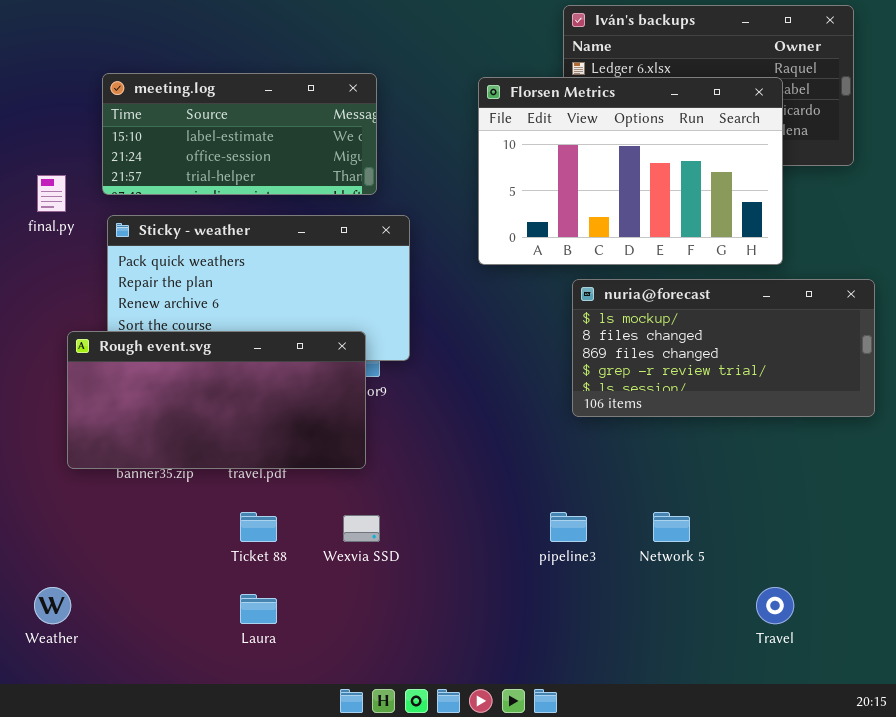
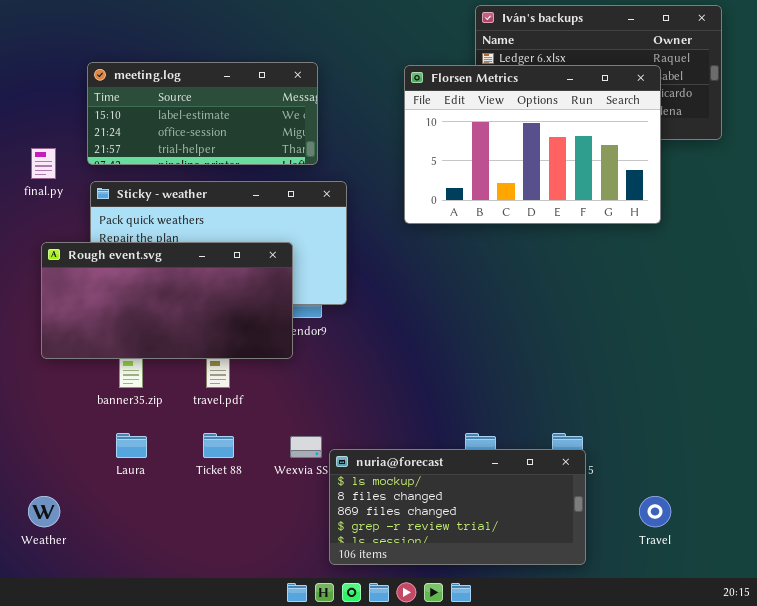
nuria@forecast: [572,279,875,417] -> [329,449,586,565], moved
Rough event.svg: [67,331,366,469] -> [41,242,293,359], moved
Laura: [240,594,277,624] -> [116,433,147,458], moved

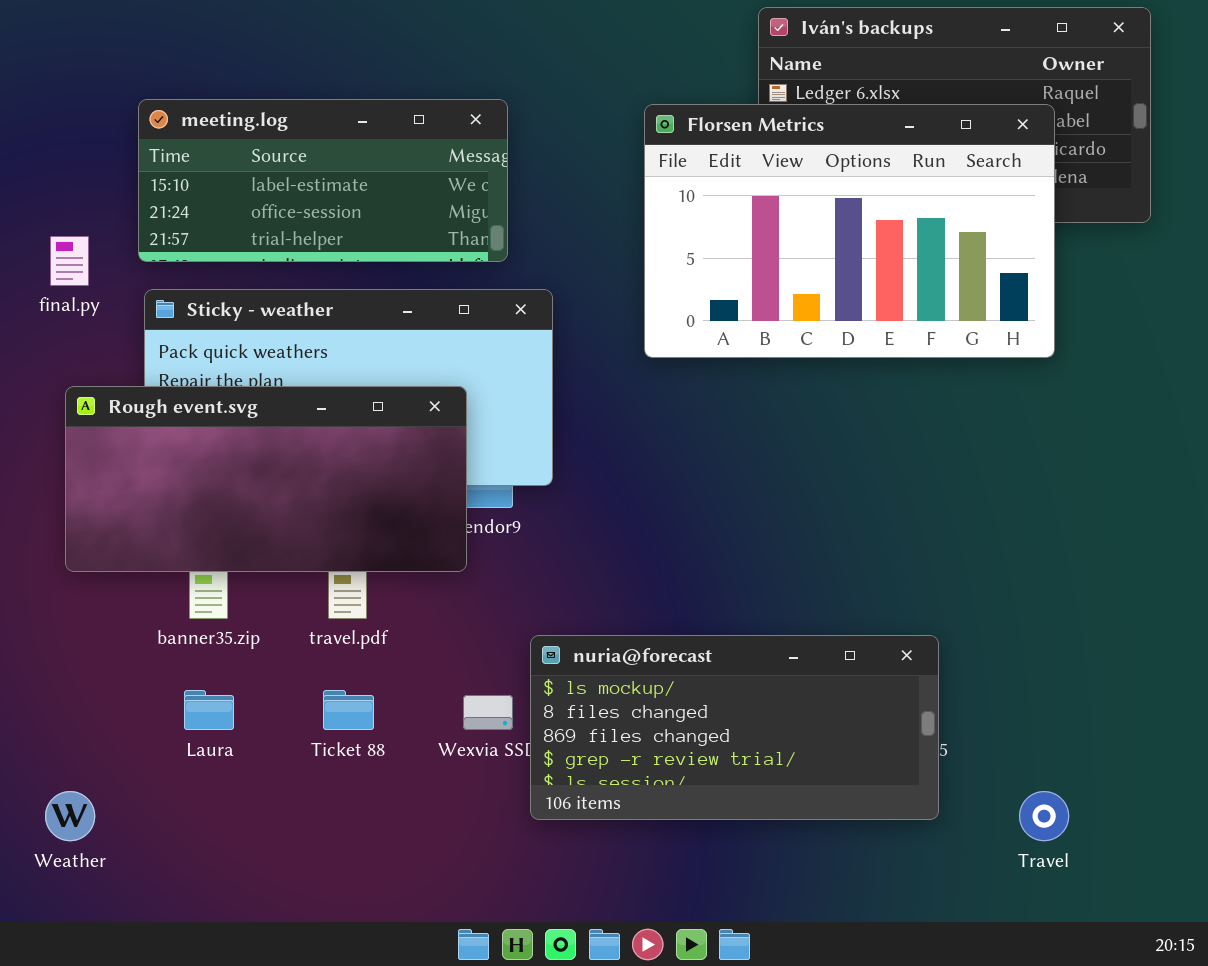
nuria@forecast: [329,449,586,565] -> [530,635,939,820], moved

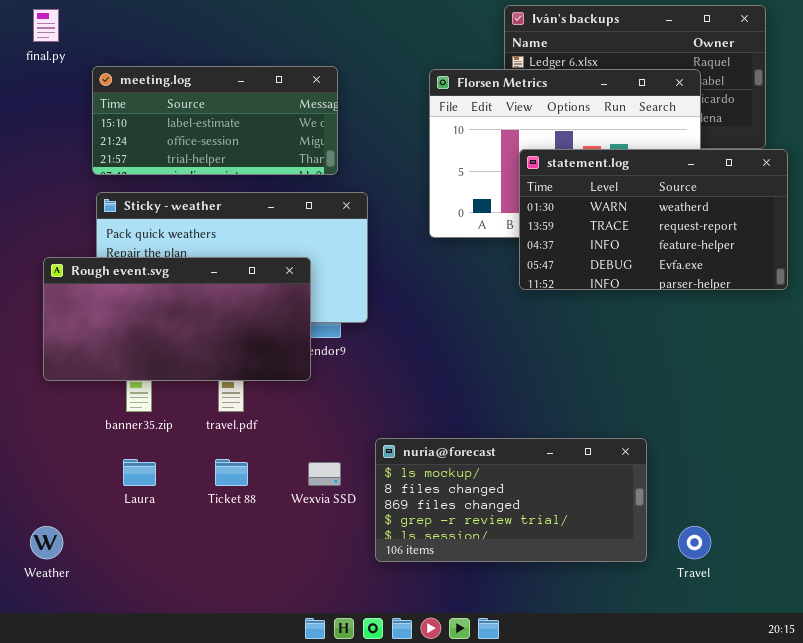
statement.log: none -> [519,149,788,290], opened
final.py: [50,236,89,286] -> [33,9,59,42], moved
nuria@forecast: [530,635,939,820] -> [375,438,647,562], moved

